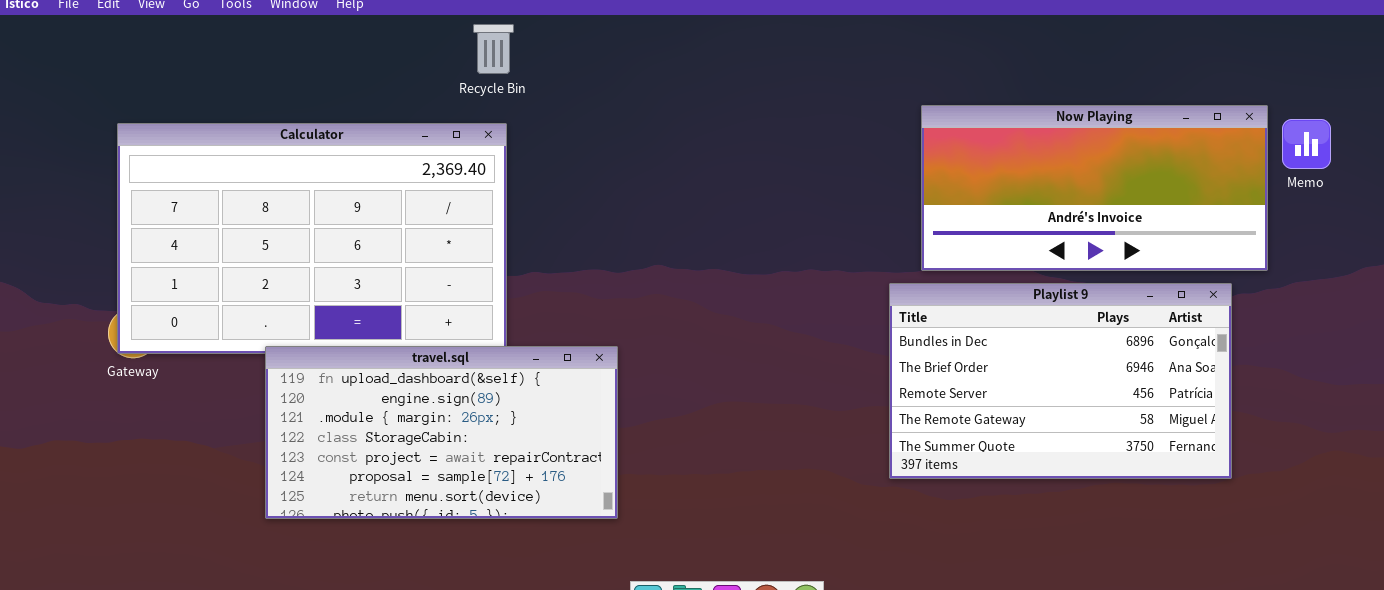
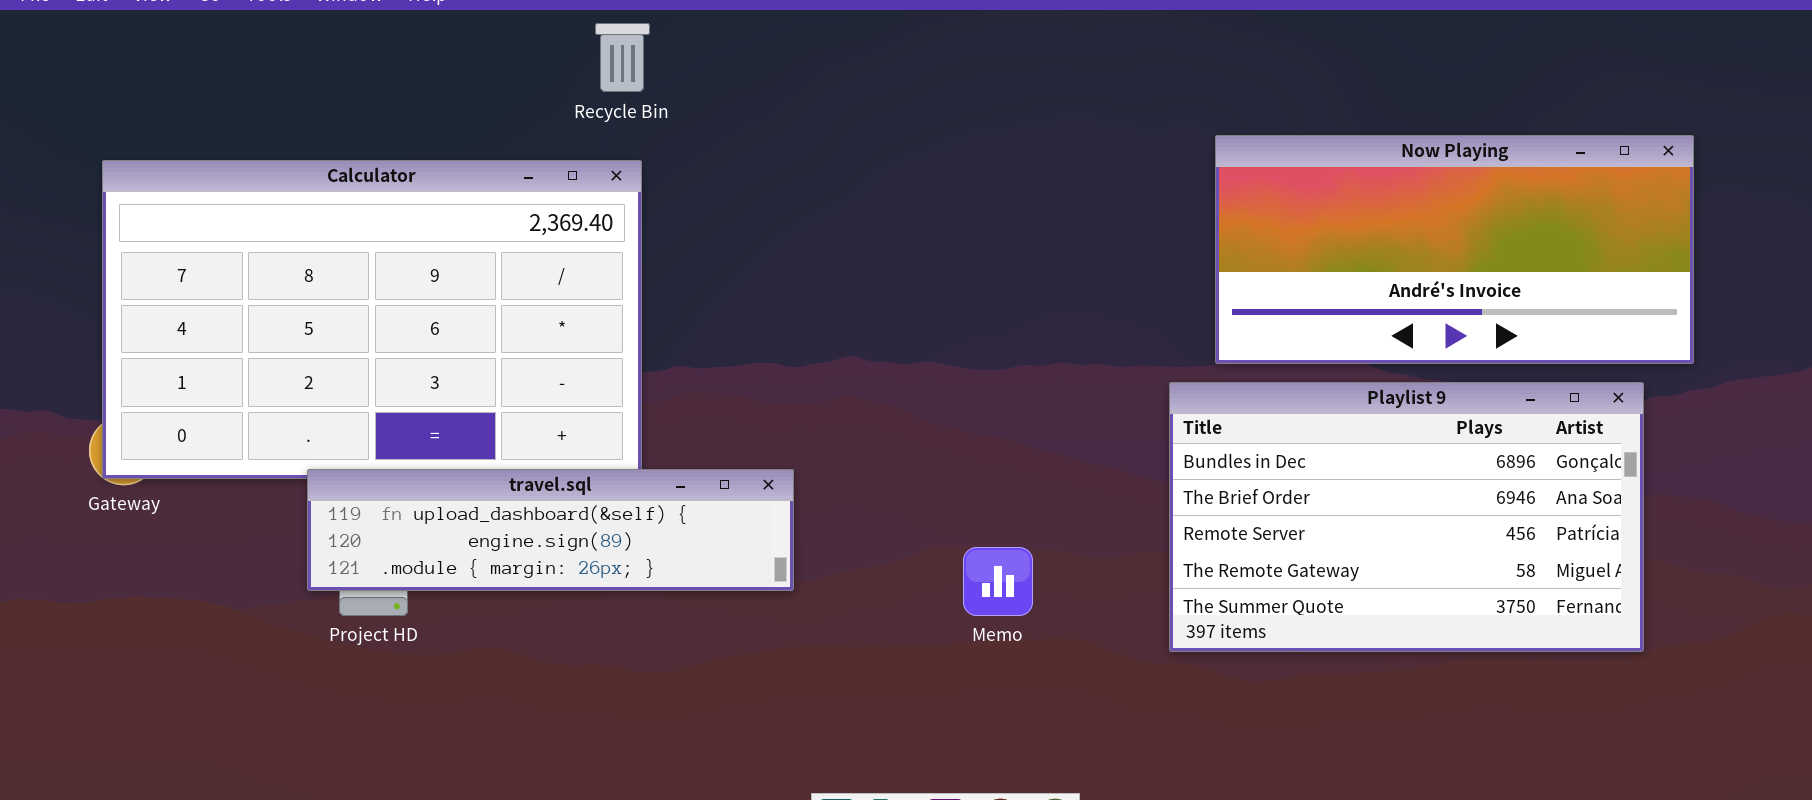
Memo: [1282,119,1331,169] -> [963,547,1033,616], moved
travel.sql: [265,346,618,519] -> [307,469,794,591], resized

